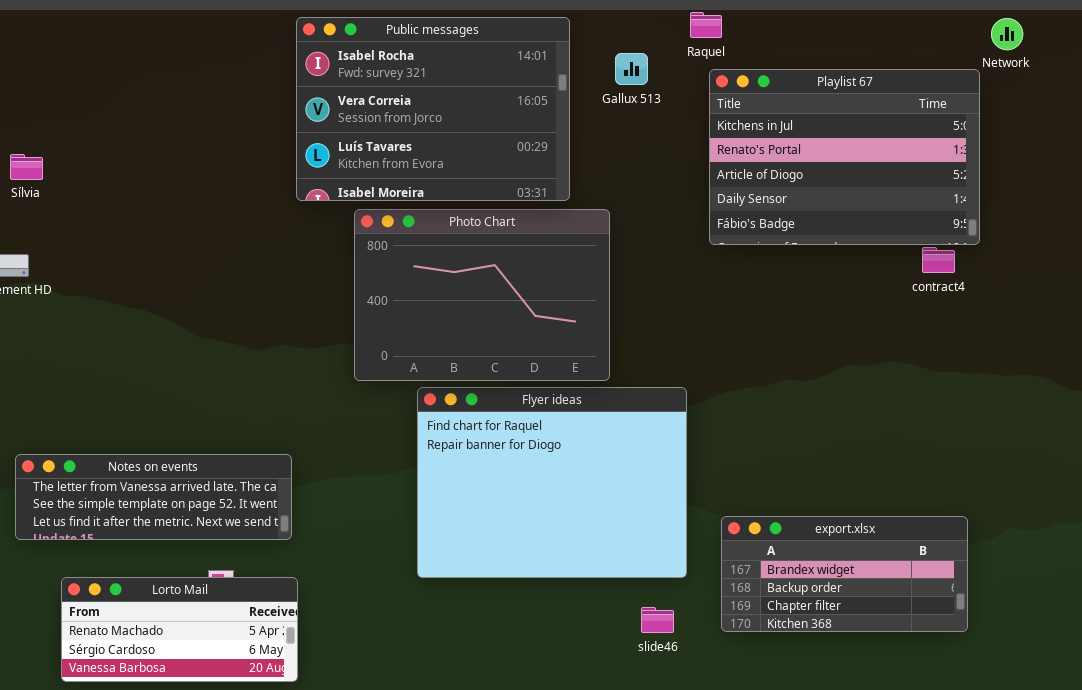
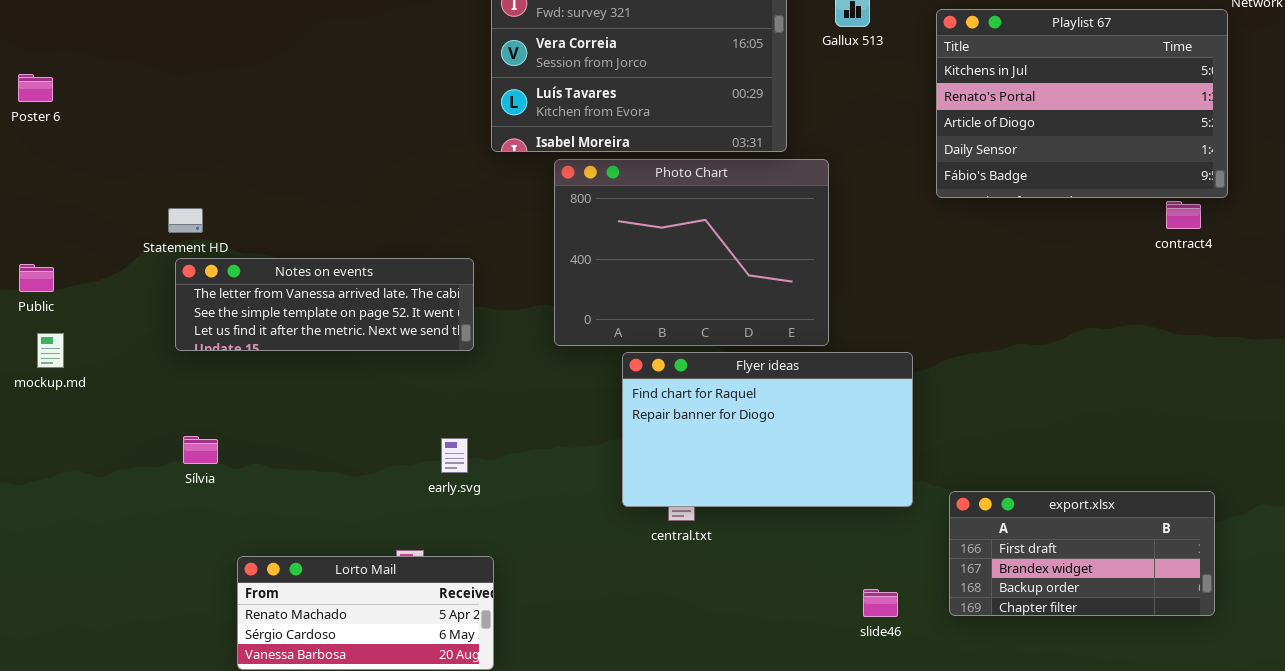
Sílvia: [10,154,43,180] -> [183,436,218,464], moved
Flyer ideas: [417,387,687,578] -> [622,352,913,507], resized
Notes on events: [15,454,292,540] -> [175,258,474,351], moved
export.xlsx: [721,516,968,632] -> [949,491,1215,616], scrolled up 1 row

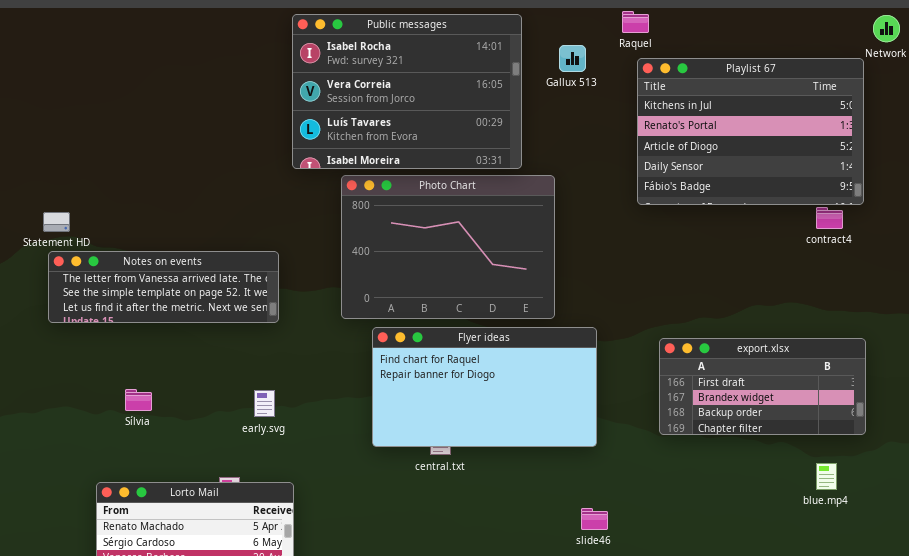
Flyer ideas: [622,352,913,507] -> [372,327,597,447], moved
Sílvia: [183,436,218,464] -> [125,389,152,411], moved
export.xlsx: [949,491,1215,616] -> [659,338,866,435], moved

